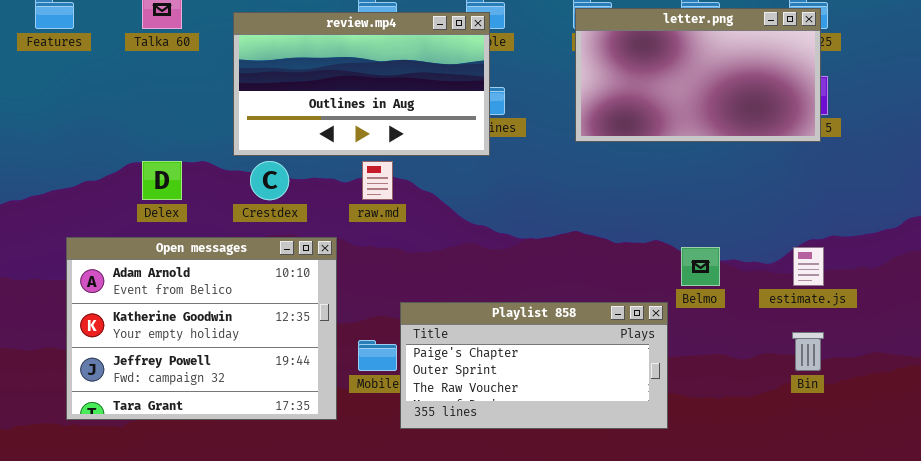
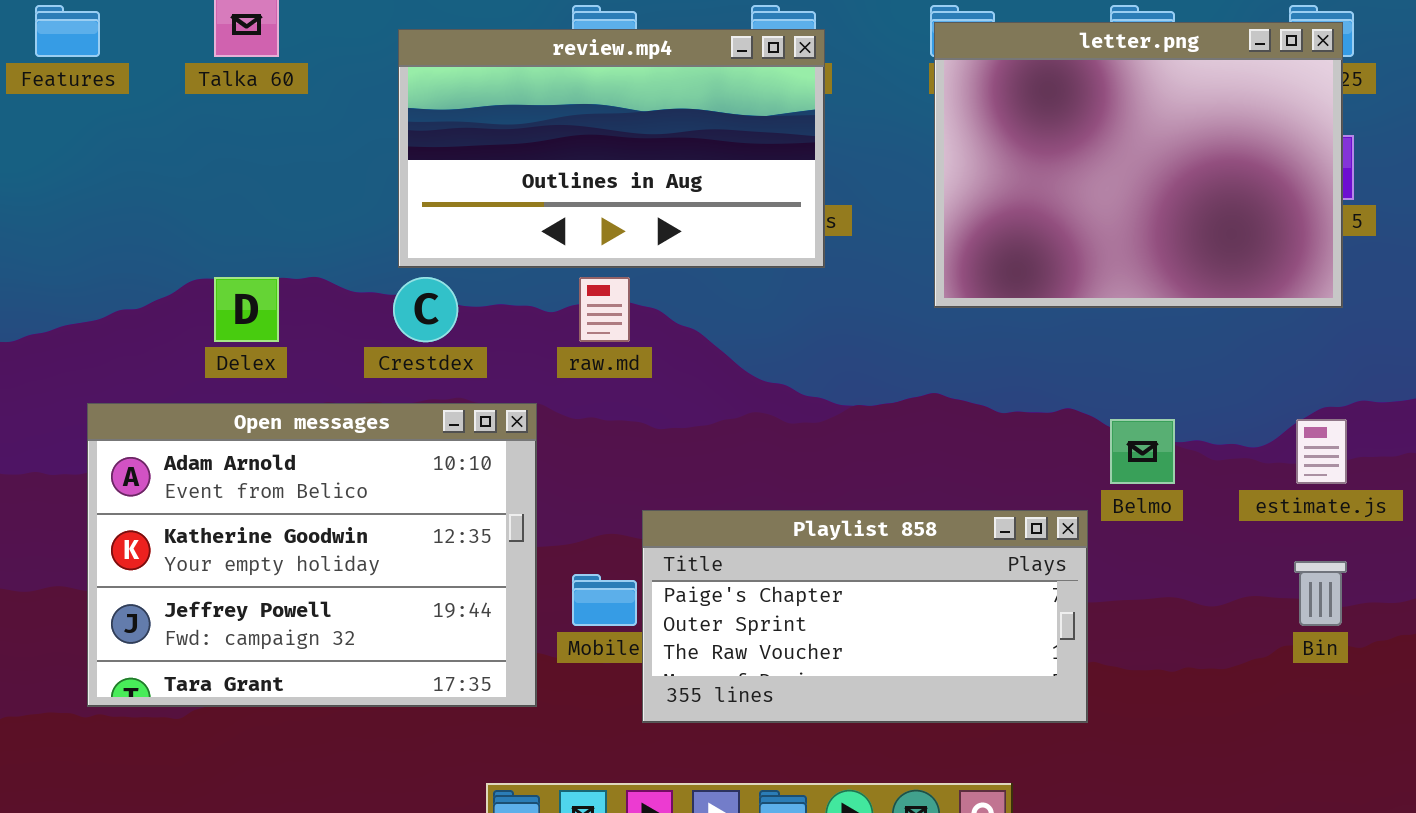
letter.png: [575,8,821,142] -> [934,22,1343,308], resized
review.mp4: [233,12,490,156] -> [398,29,825,268], moved

